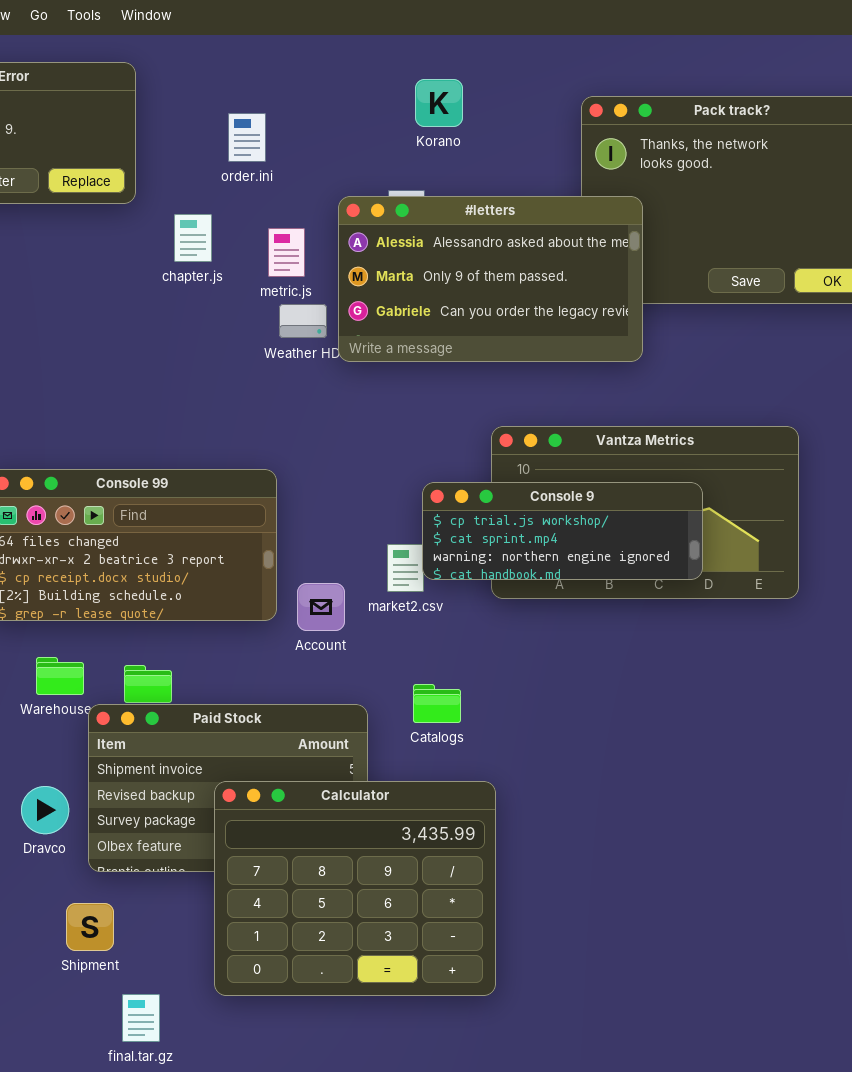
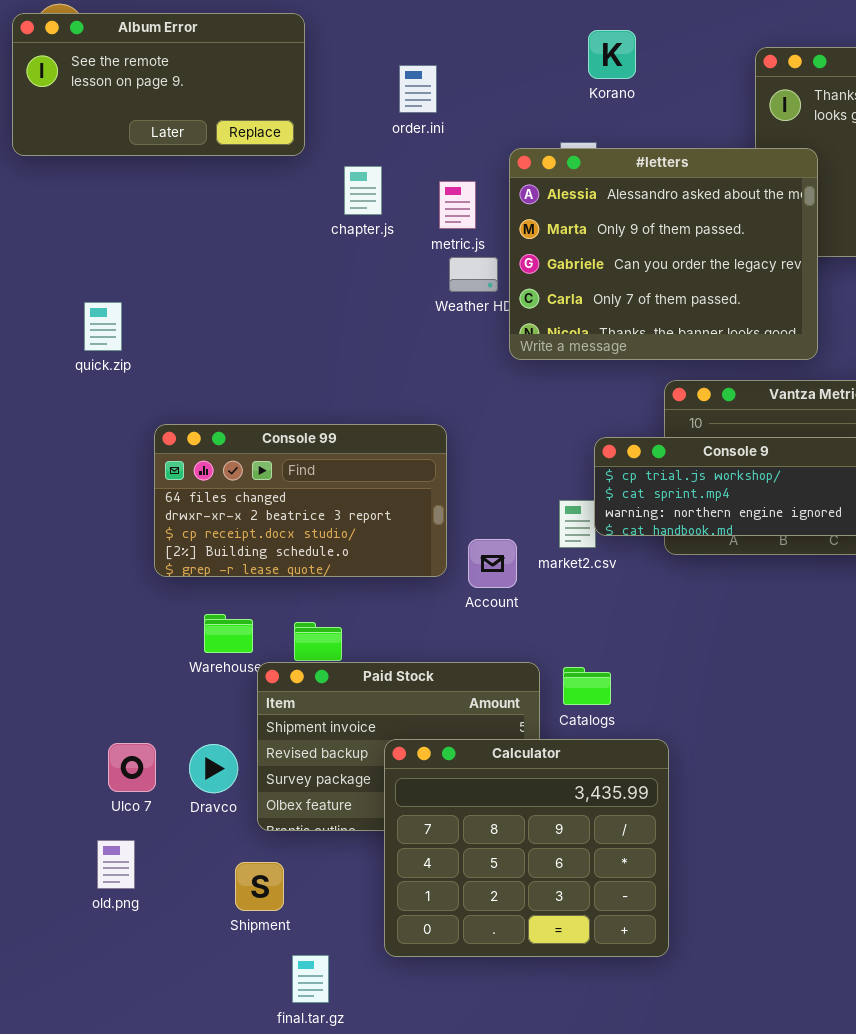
#letters: [338,196,643,362] -> [509,148,818,360], resized
Catalogs: [413,684,461,723] -> [563,667,611,705], moved

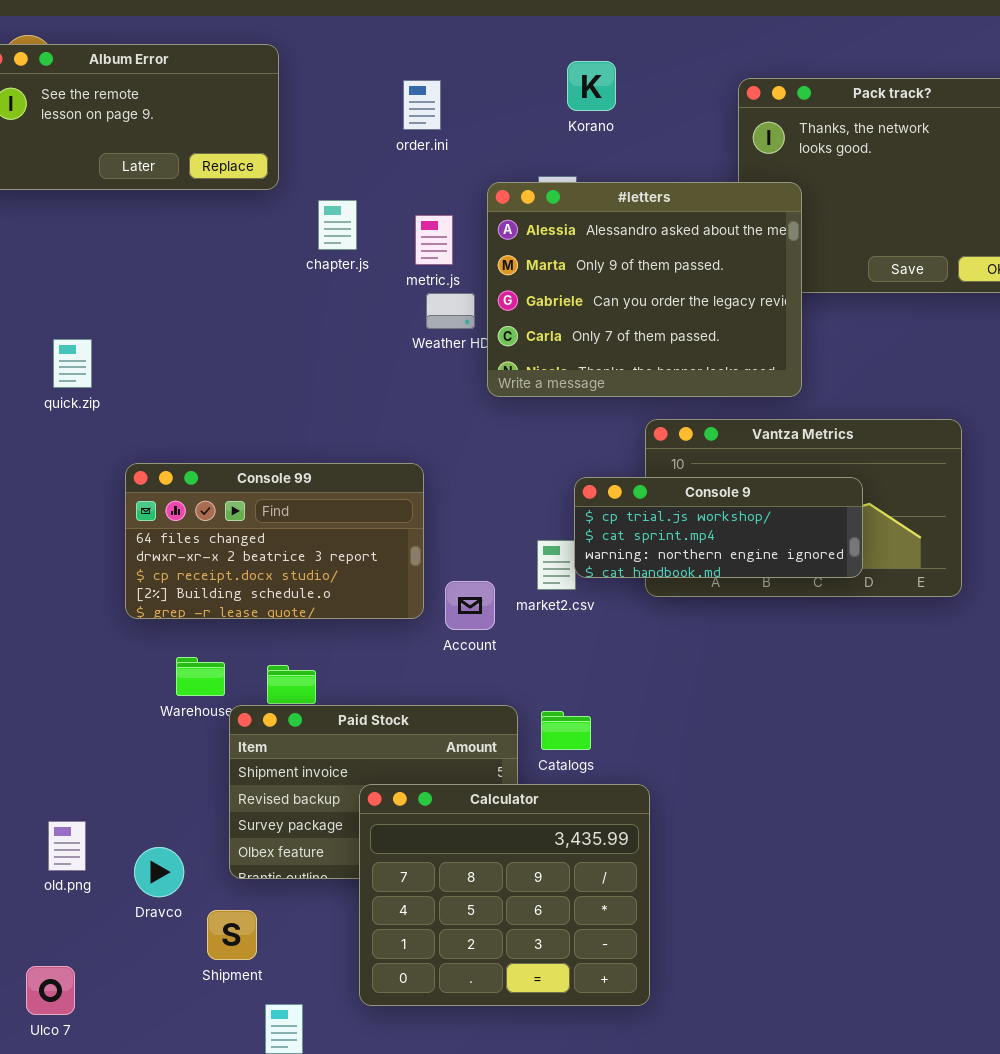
order.ini: [399,65,437,113] -> [403,80,441,130], moved
Ulco 7: [108,743,156,792] -> [26,966,75,1015], moved
Dravco: [189,744,238,793] -> [134,847,184,897], moved
old.png: [97,840,135,889] -> [48,821,86,871], moved

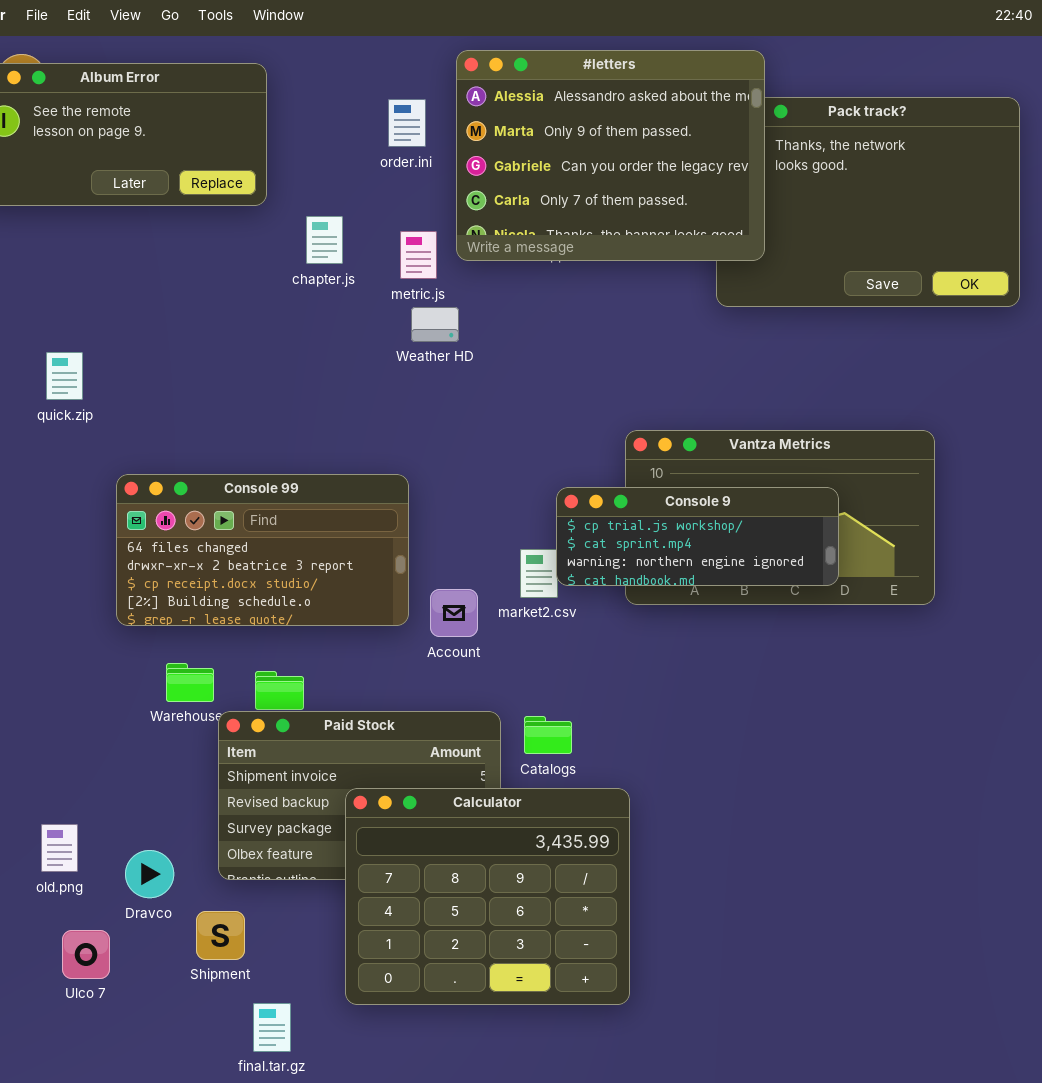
#letters: [487,182,802,397] -> [456,50,765,261], moved
Ulco 7: [26,966,75,1015] -> [62,930,110,979], moved

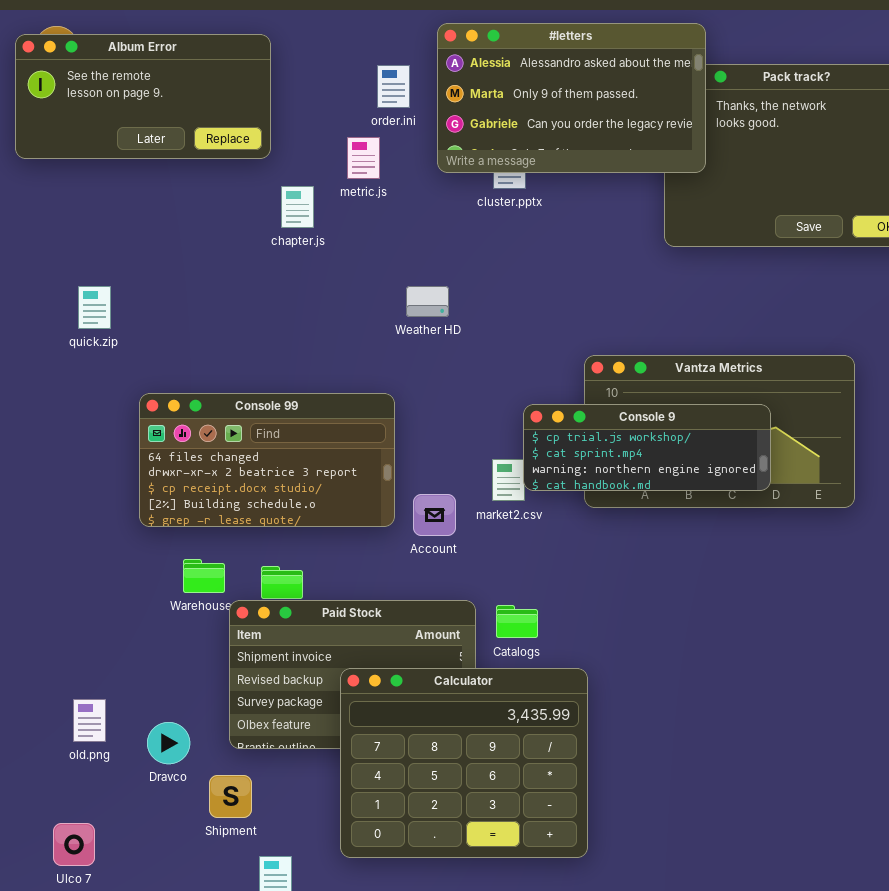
#letters: [456,50,765,261] -> [437,23,706,173], resized
chapter.js: [306,216,343,264] -> [281,186,314,228], moved
metric.js: [400,231,437,279] -> [347,137,380,179], moved
Weather HD: [411,307,459,342] -> [406,286,449,317], moved
Ulco 7: [62,930,110,979] -> [53,823,95,866], moved

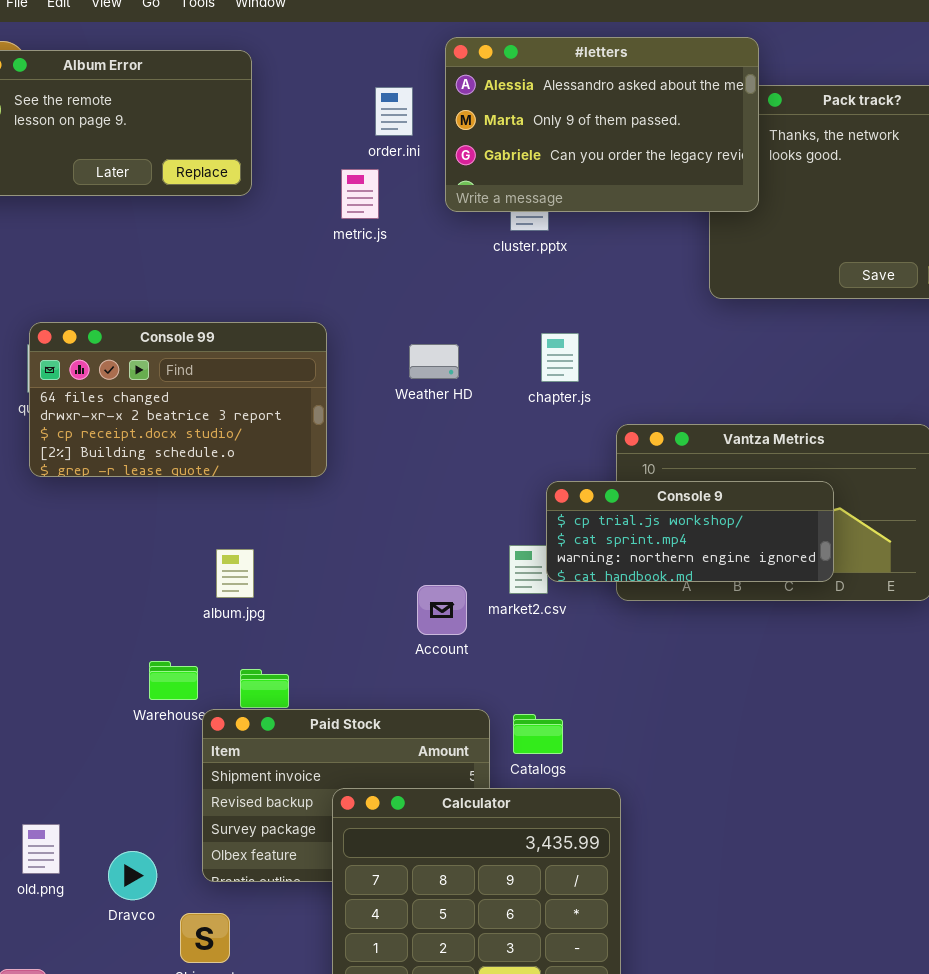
chapter.js: [281,186,314,228] -> [541,333,579,382], moved
Console 99: [139,393,395,527] -> [29,322,327,477], moved

